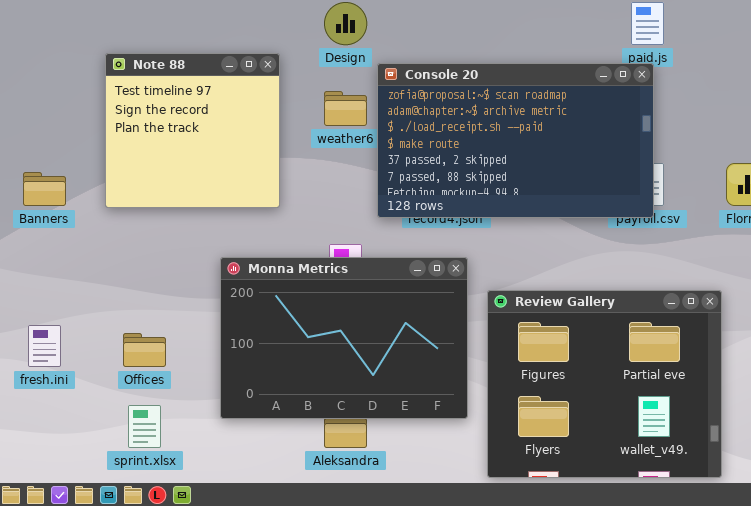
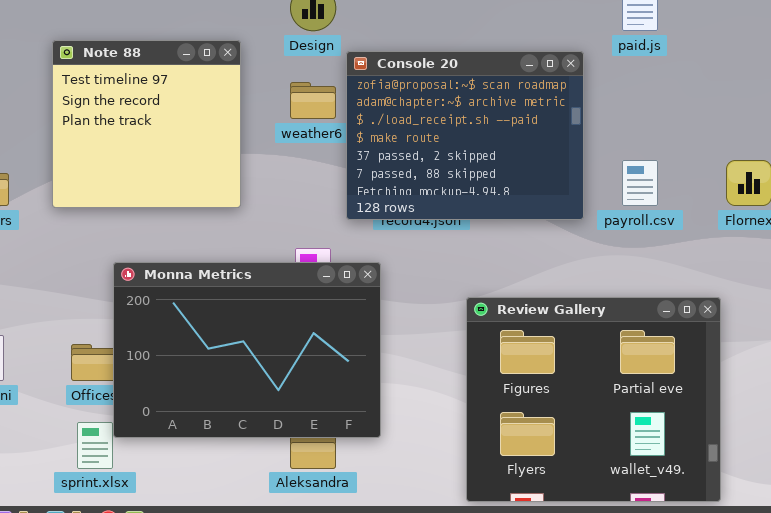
Console 20: [377,63,654,218] -> [346,51,584,220], resized
Monna Metrics: [220,257,468,419] -> [113,262,381,438], moved

